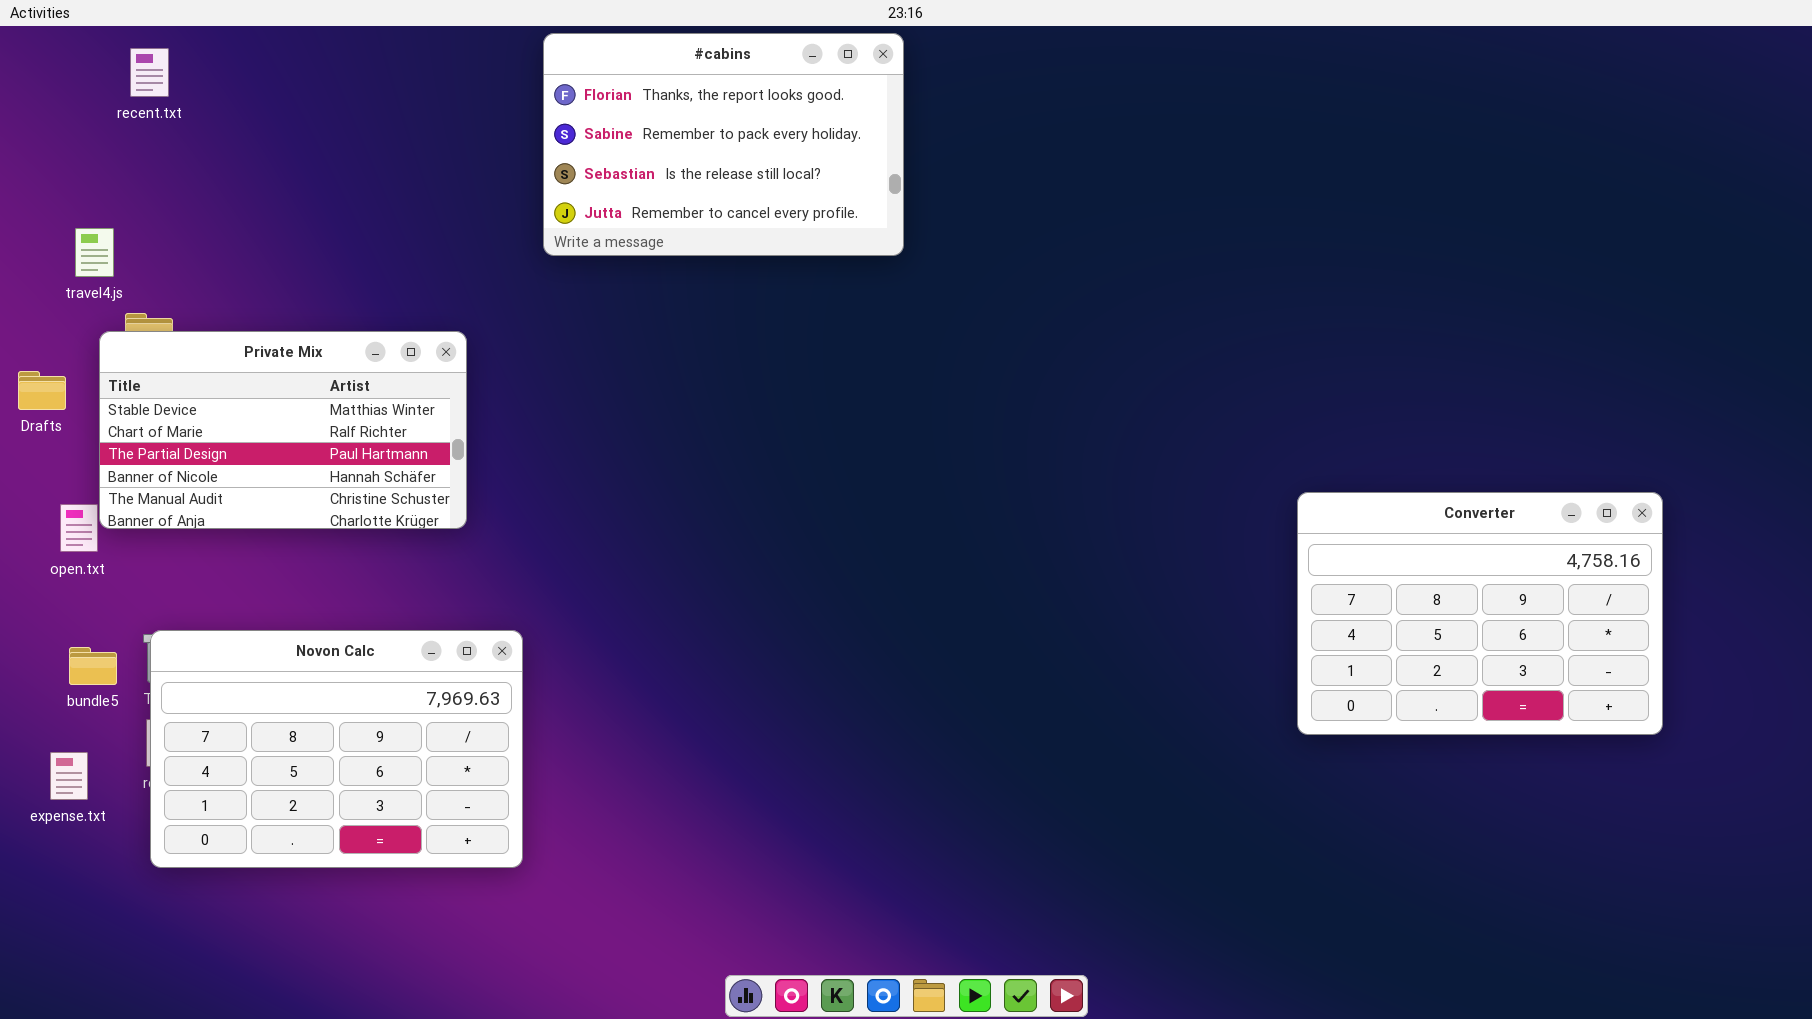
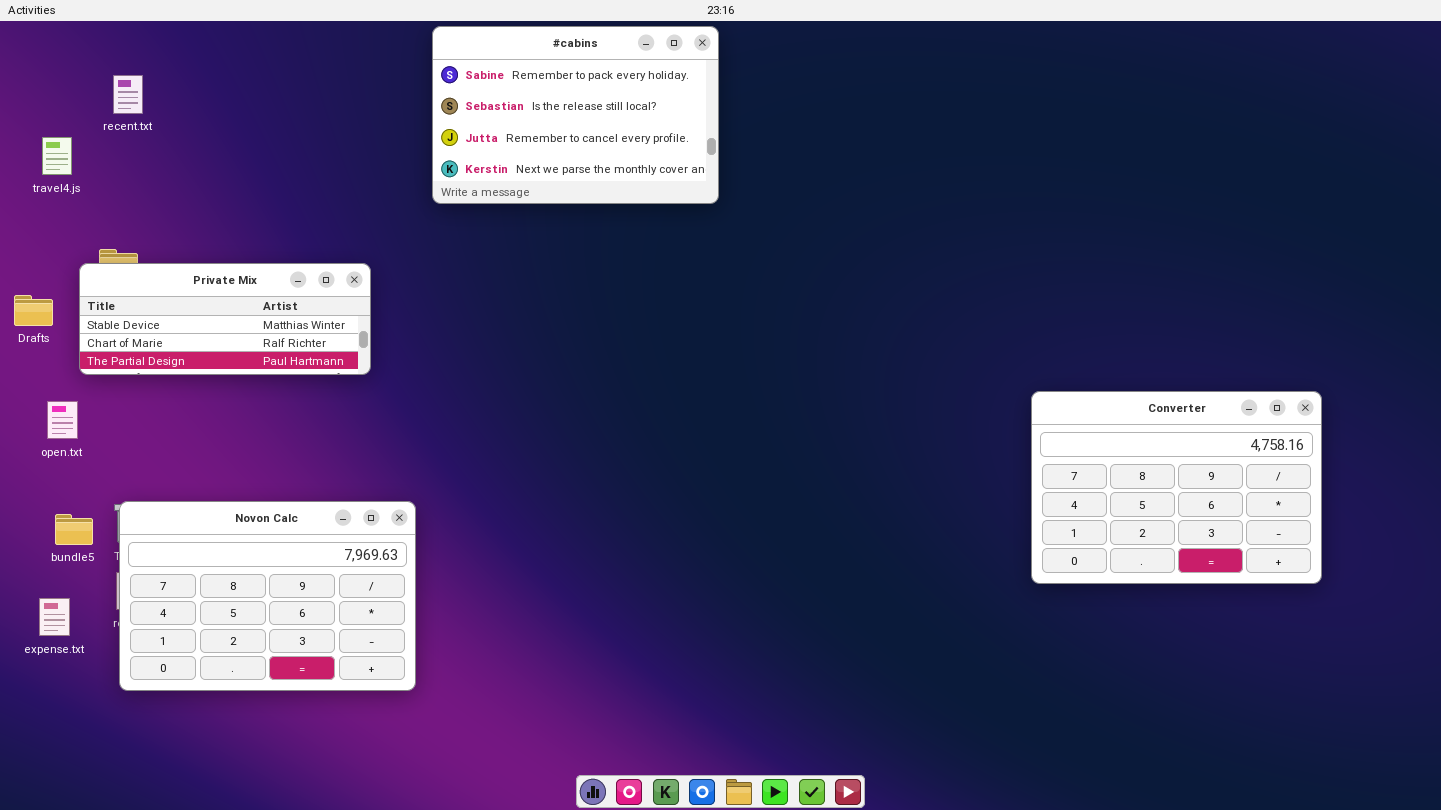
#cabins: [543,33,904,256] -> [432,26,719,204], scrolled down 1 row
recent.txt: [130,48,169,97] -> [113,75,143,114], moved
travel4.js: [75,228,114,277] -> [42,137,72,175], moved
Private Mix: [99,331,467,529] -> [79,263,371,375], resized

